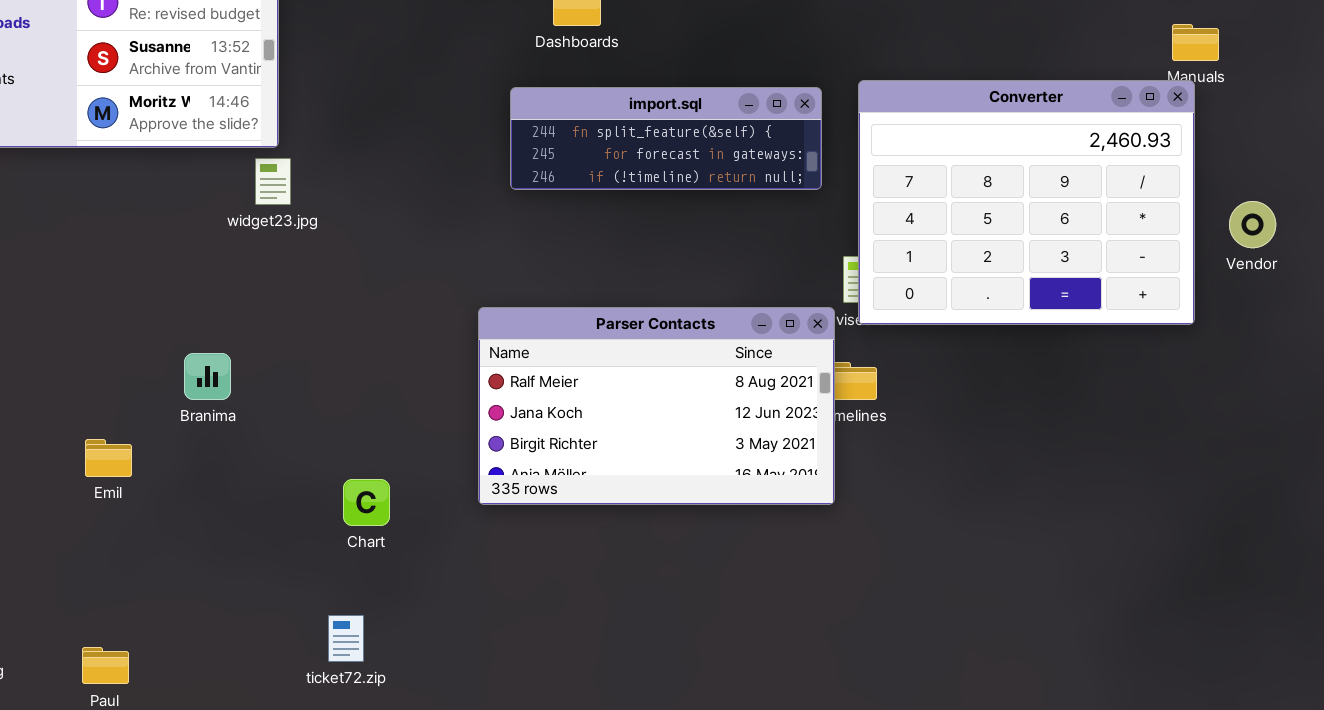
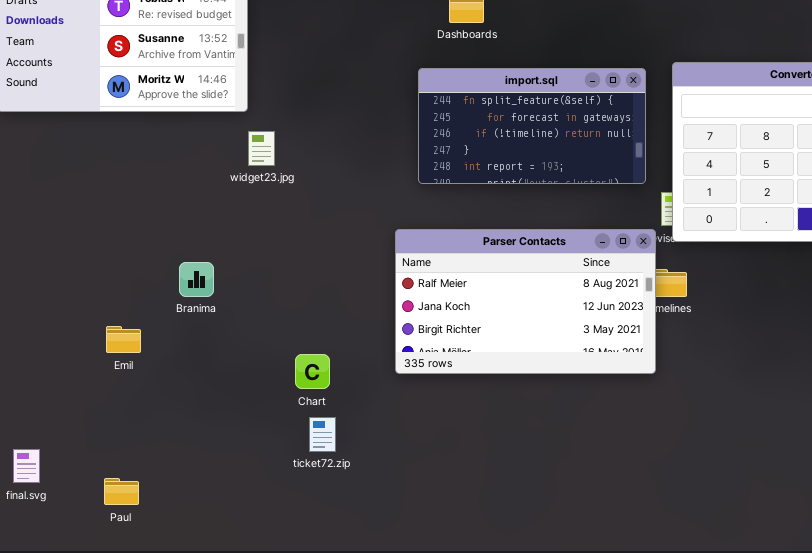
import.sql: [510,87,822,190] -> [418,68,646,184], resized
widget23.jpg: [255,158,291,205] -> [248,131,275,166], moved
ticket72.zip: [328,615,364,662] -> [309,417,336,452], moved

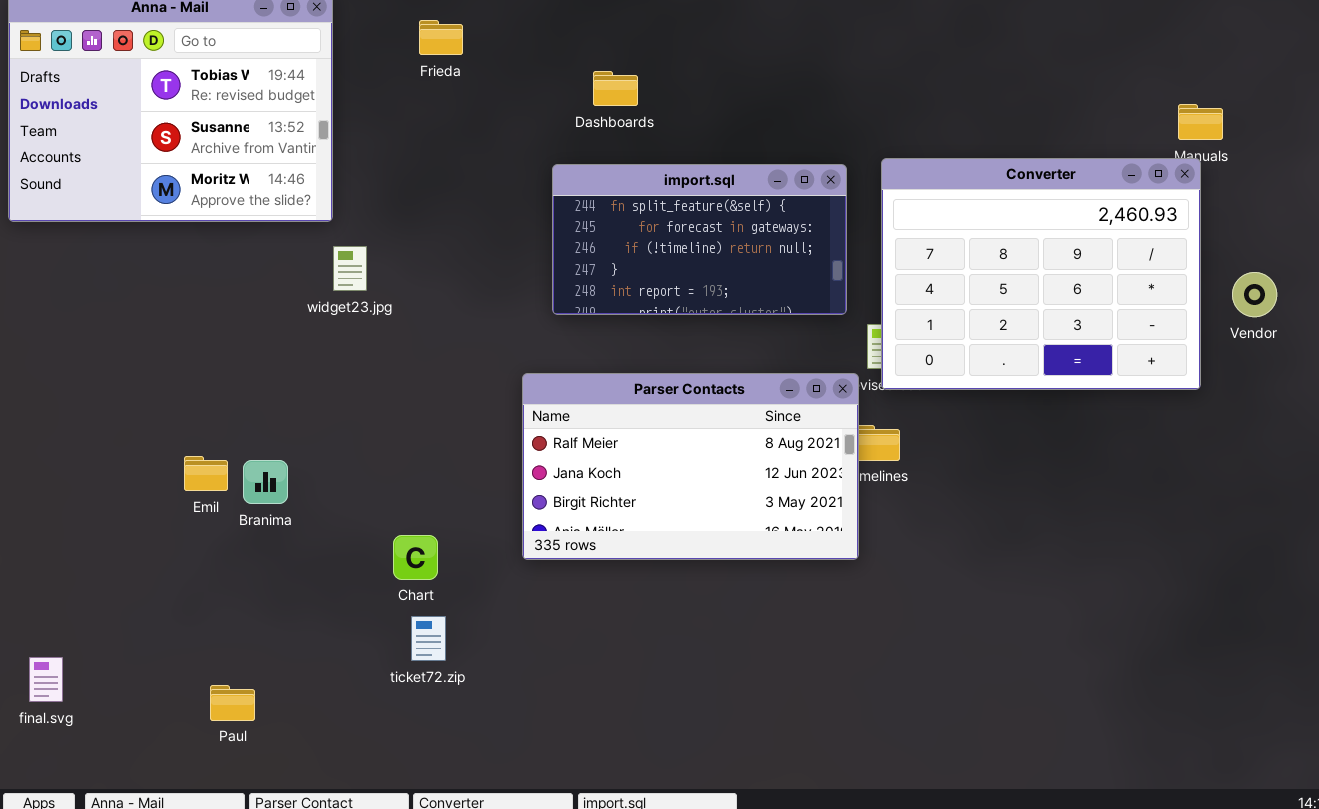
Branima: [179,262,214,297] -> [243,460,288,504], moved
Emil: [106,326,141,353] -> [184,456,228,491], moved
Paul: [104,478,139,505] -> [210,685,255,721], moved

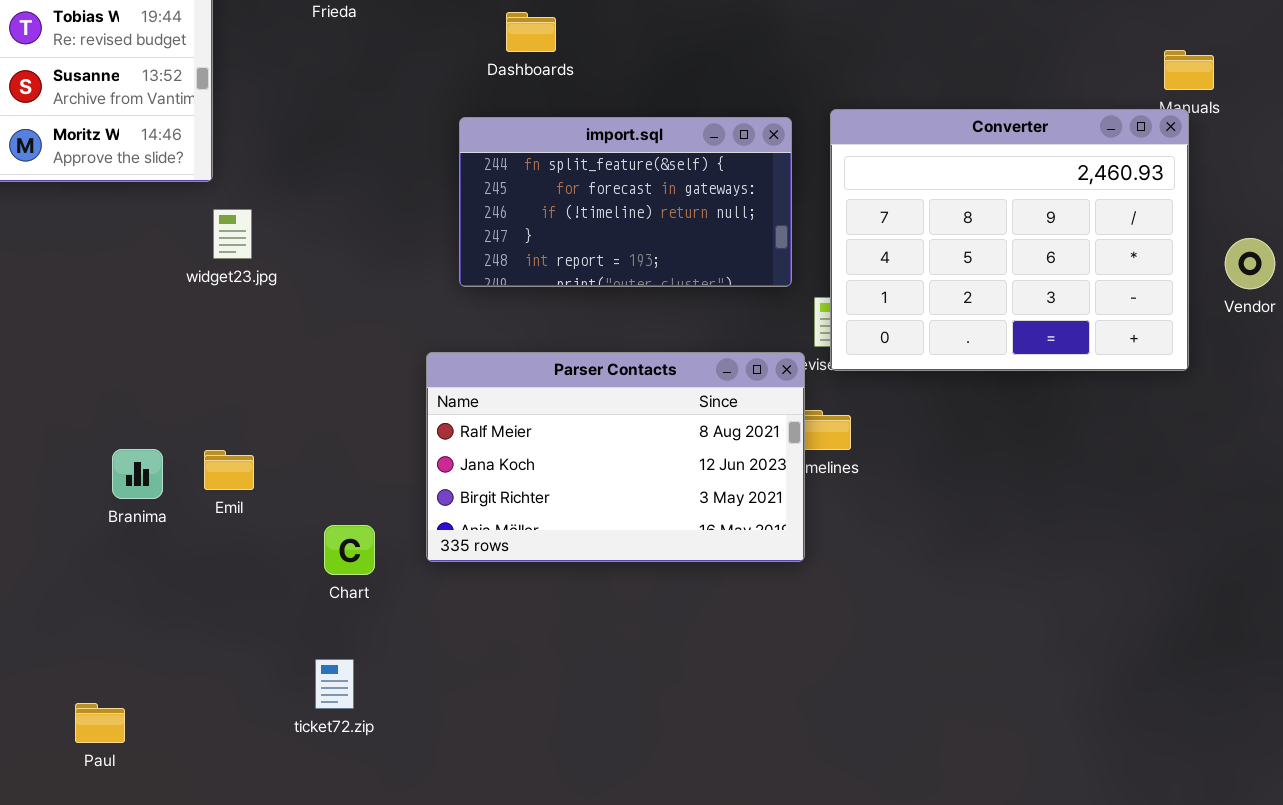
Emil: [184,456,228,491] -> [204,450,254,490], moved
Chart: [393,535,438,580] -> [324,525,375,575], moved
ticket72.zip: [411,616,446,661] -> [315,659,354,709], moved

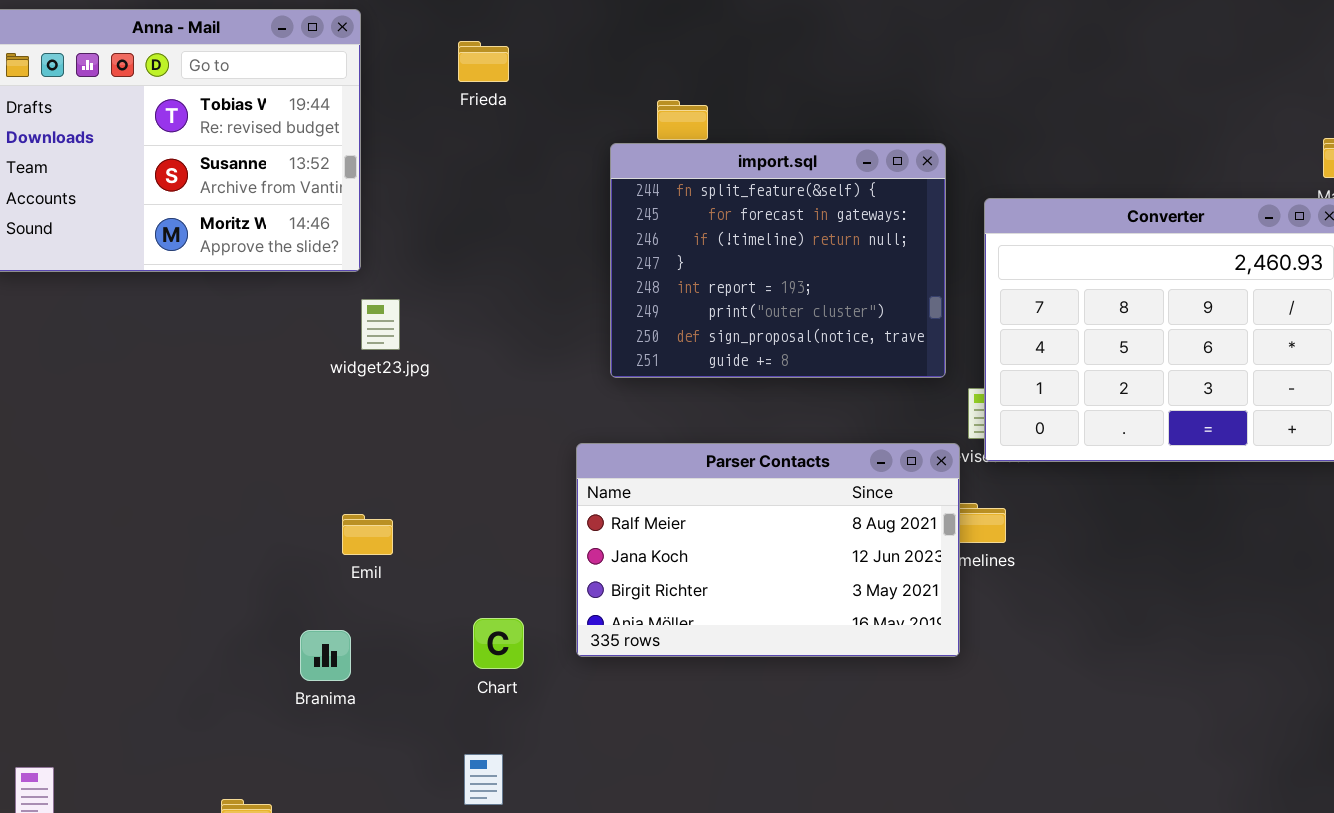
import.sql: [459,117,792,287] -> [610,143,946,378], resized
Branima: [112,449,163,499] -> [300,630,351,681], moved
Emil: [204,450,254,490] -> [342,514,393,555], moved

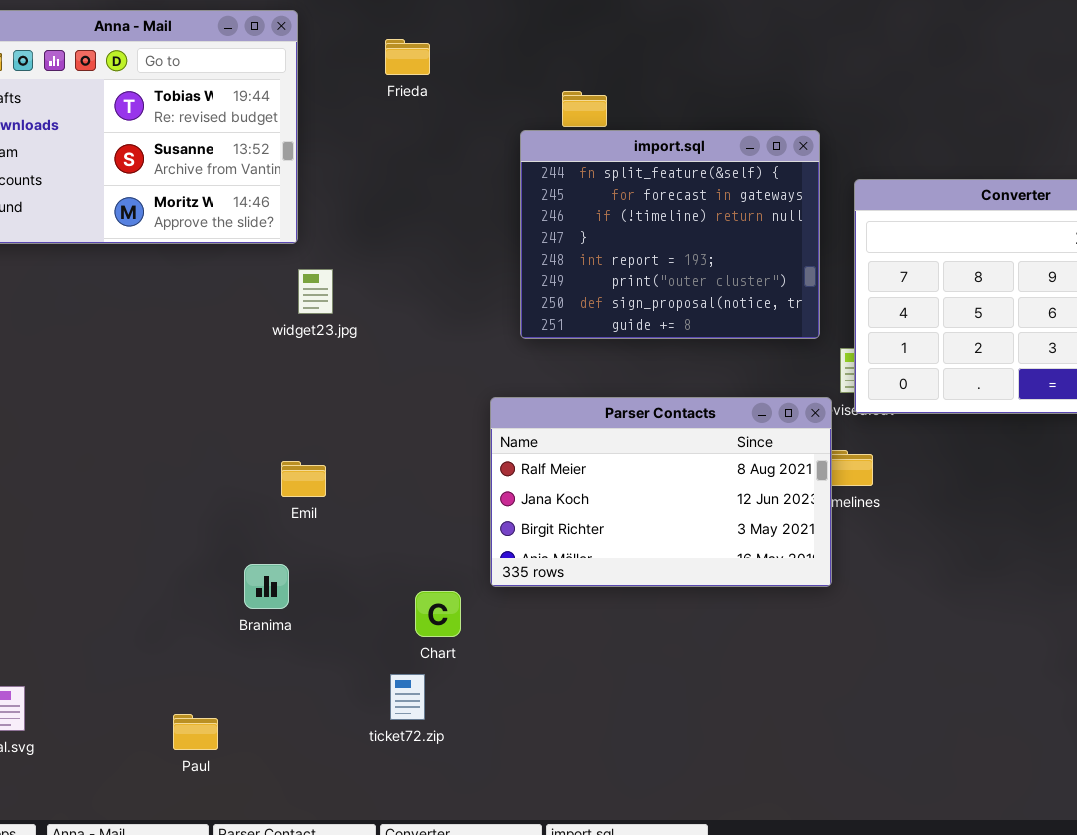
Chart: [473,618,524,669] -> [415,591,461,637], moved

